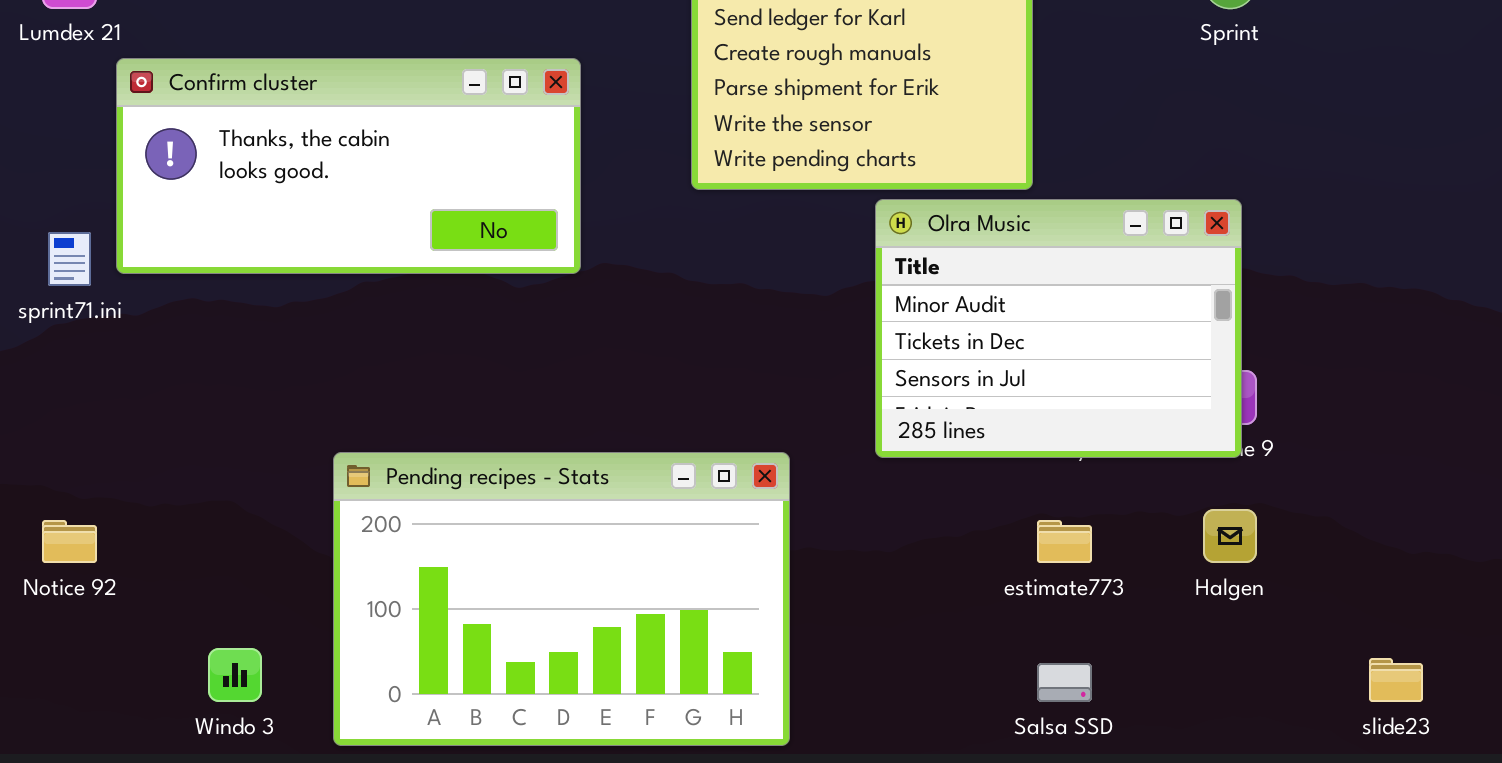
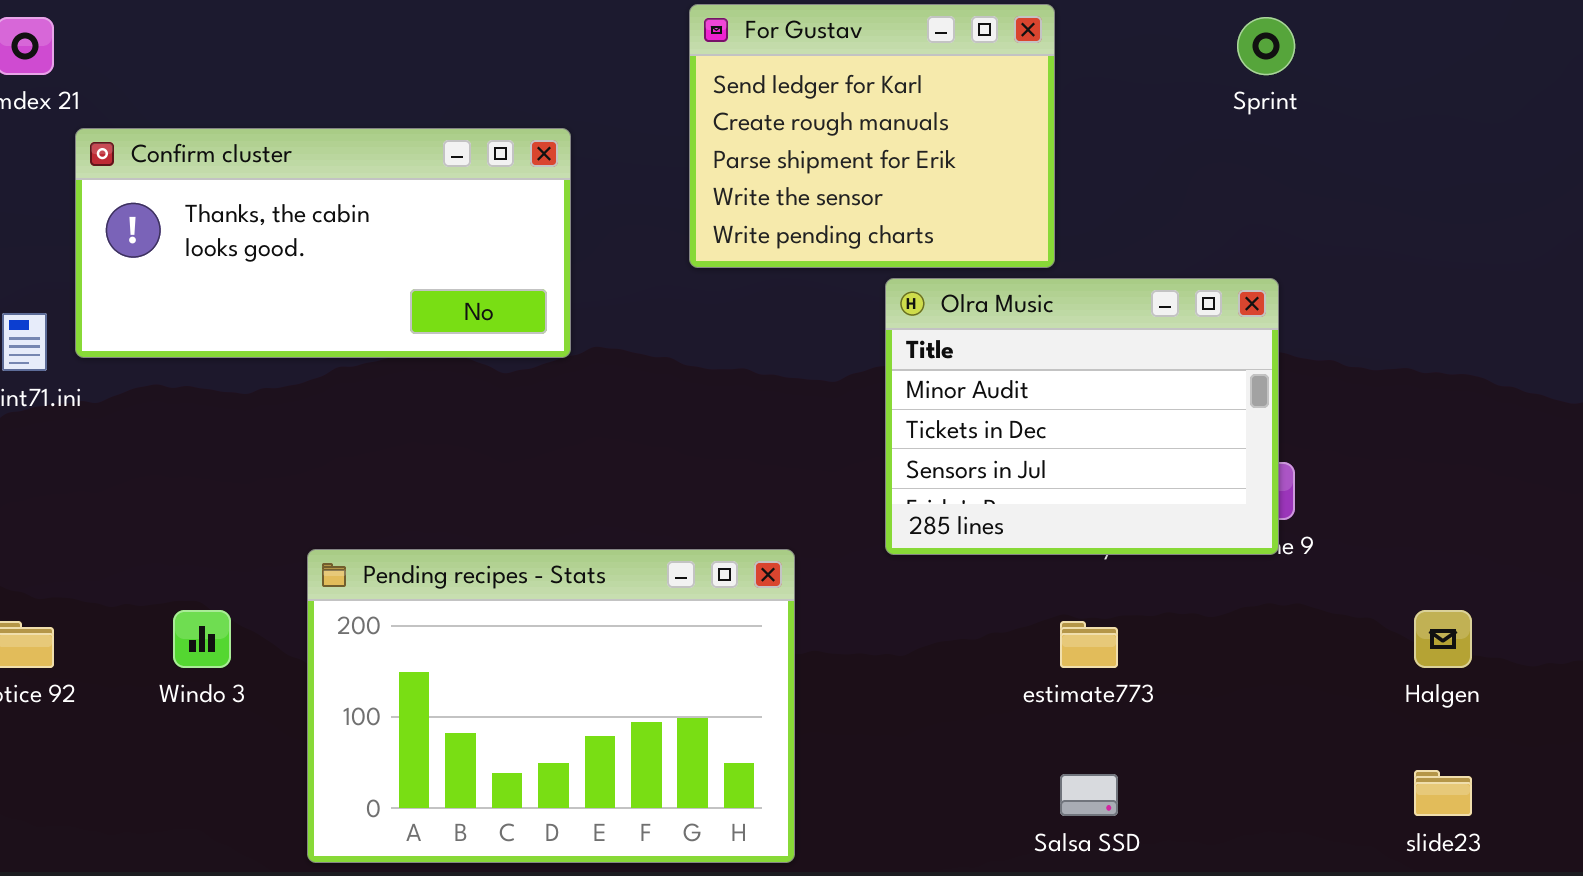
Halgen: [1203,509,1257,563] -> [1414,610,1472,668], moved
Windo 3: [208,648,262,702] -> [173,610,231,668], moved

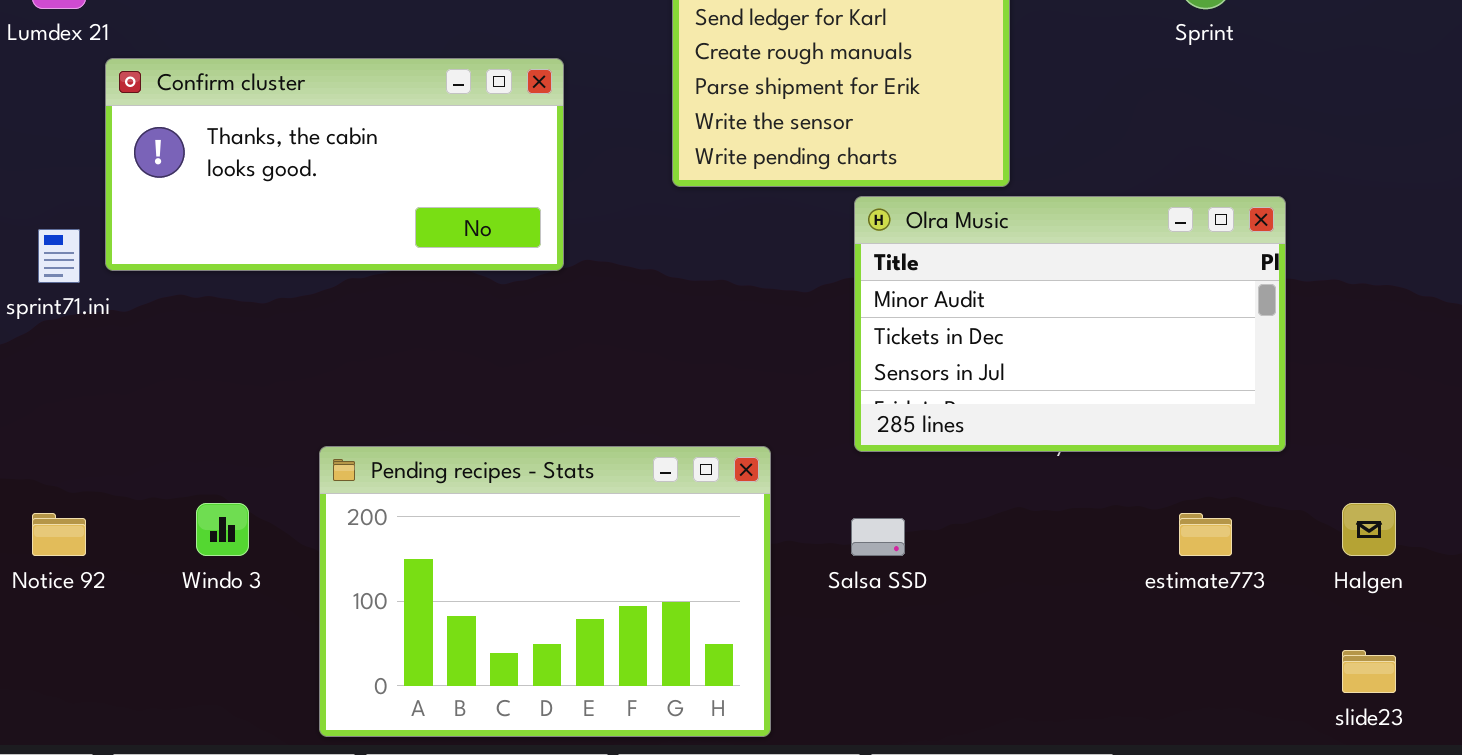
Olra Music: [885,278,1279,555] -> [854,196,1286,452], resized
estimate773: [1060,621,1118,668] -> [1179,513,1232,556], moved
Salsa SSD: [1060,774,1118,816] -> [851,518,905,556], moved

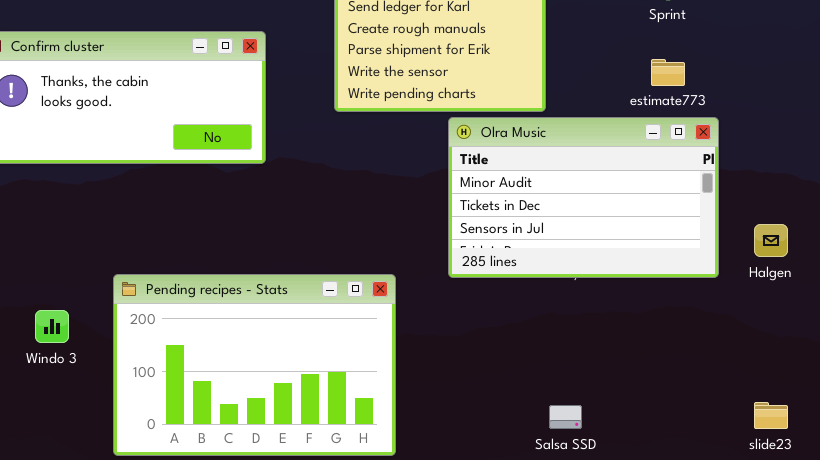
Halgen: [1342,503,1396,556] -> [754,224,788,257], moved
estimate773: [1179,513,1232,556] -> [651,59,685,86], moved
Salsa SSD: [851,518,905,556] -> [549,405,582,429], moved

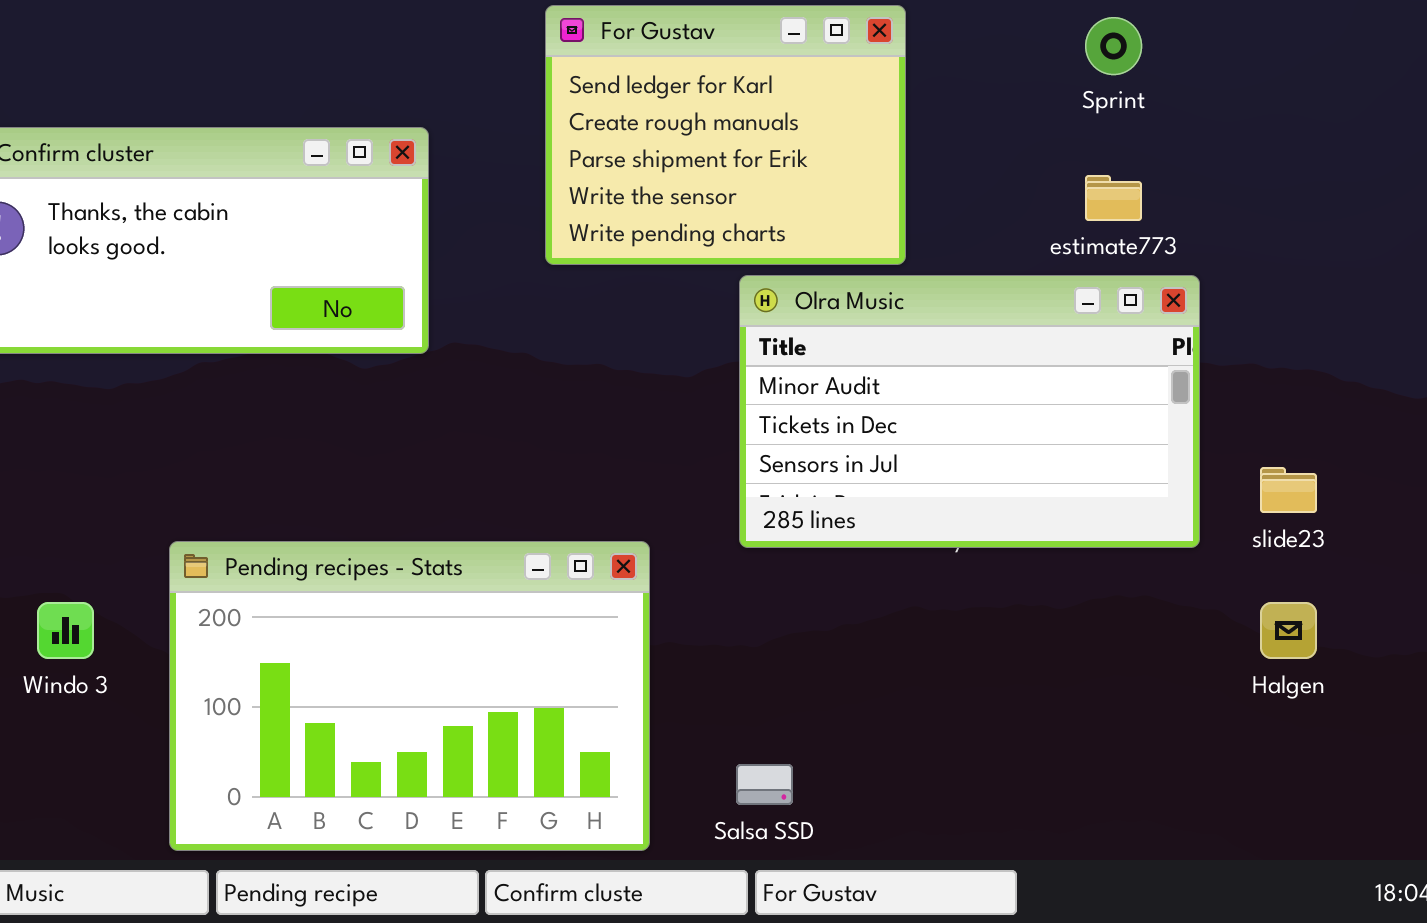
Halgen: [754,224,788,257] -> [1260,602,1317,659], moved
slide23: [754,402,788,429] -> [1260,467,1317,513], moved
Salsa SSD: [549,405,582,429] -> [736,764,793,805], moved

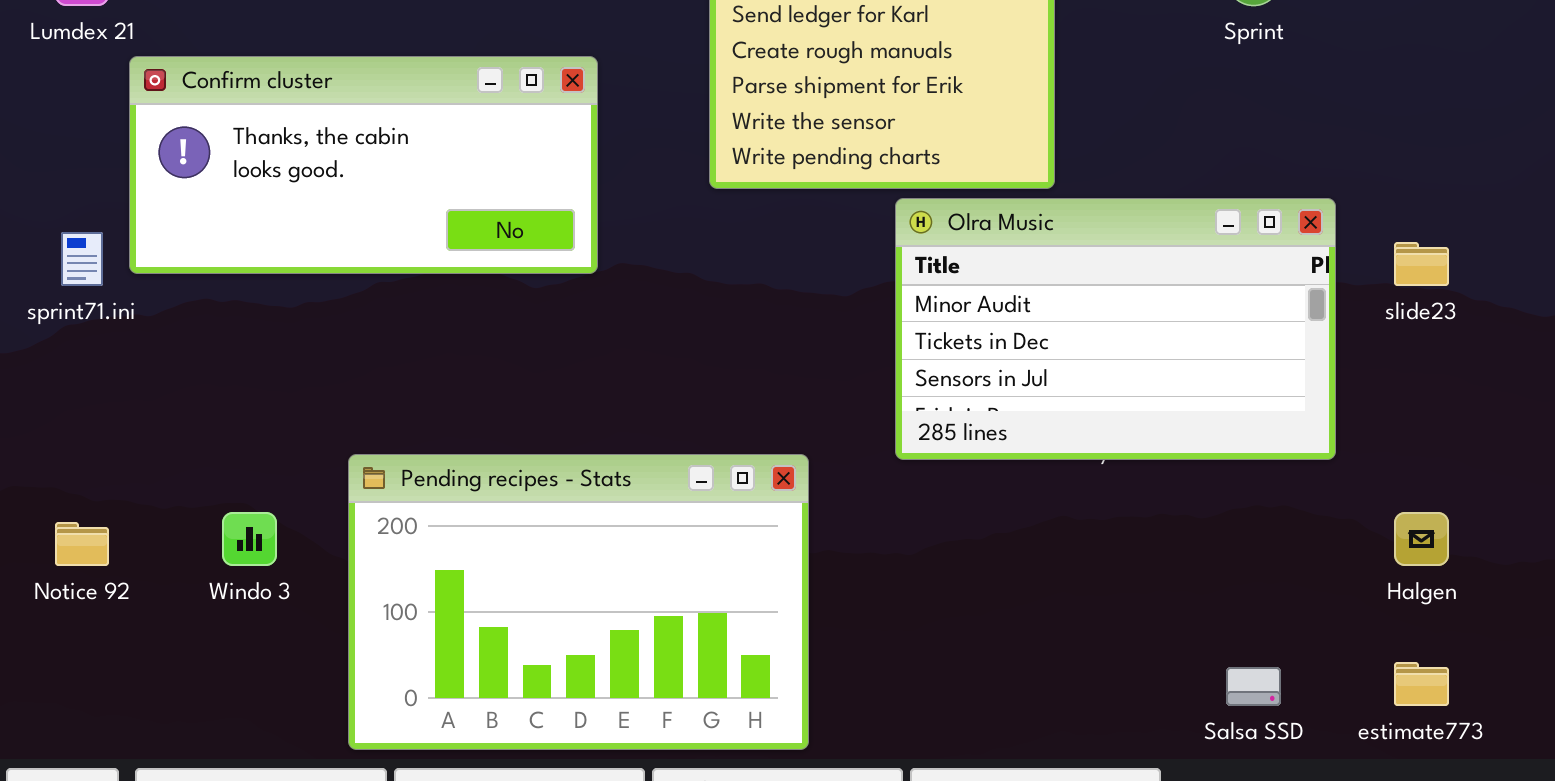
estimate773: [1085,175,1142,221] -> [1394,662,1449,706], moved
slide23: [1260,467,1317,513] -> [1394,242,1449,286], moved
Salsa SSD: [736,764,793,805] -> [1226,667,1281,706], moved

